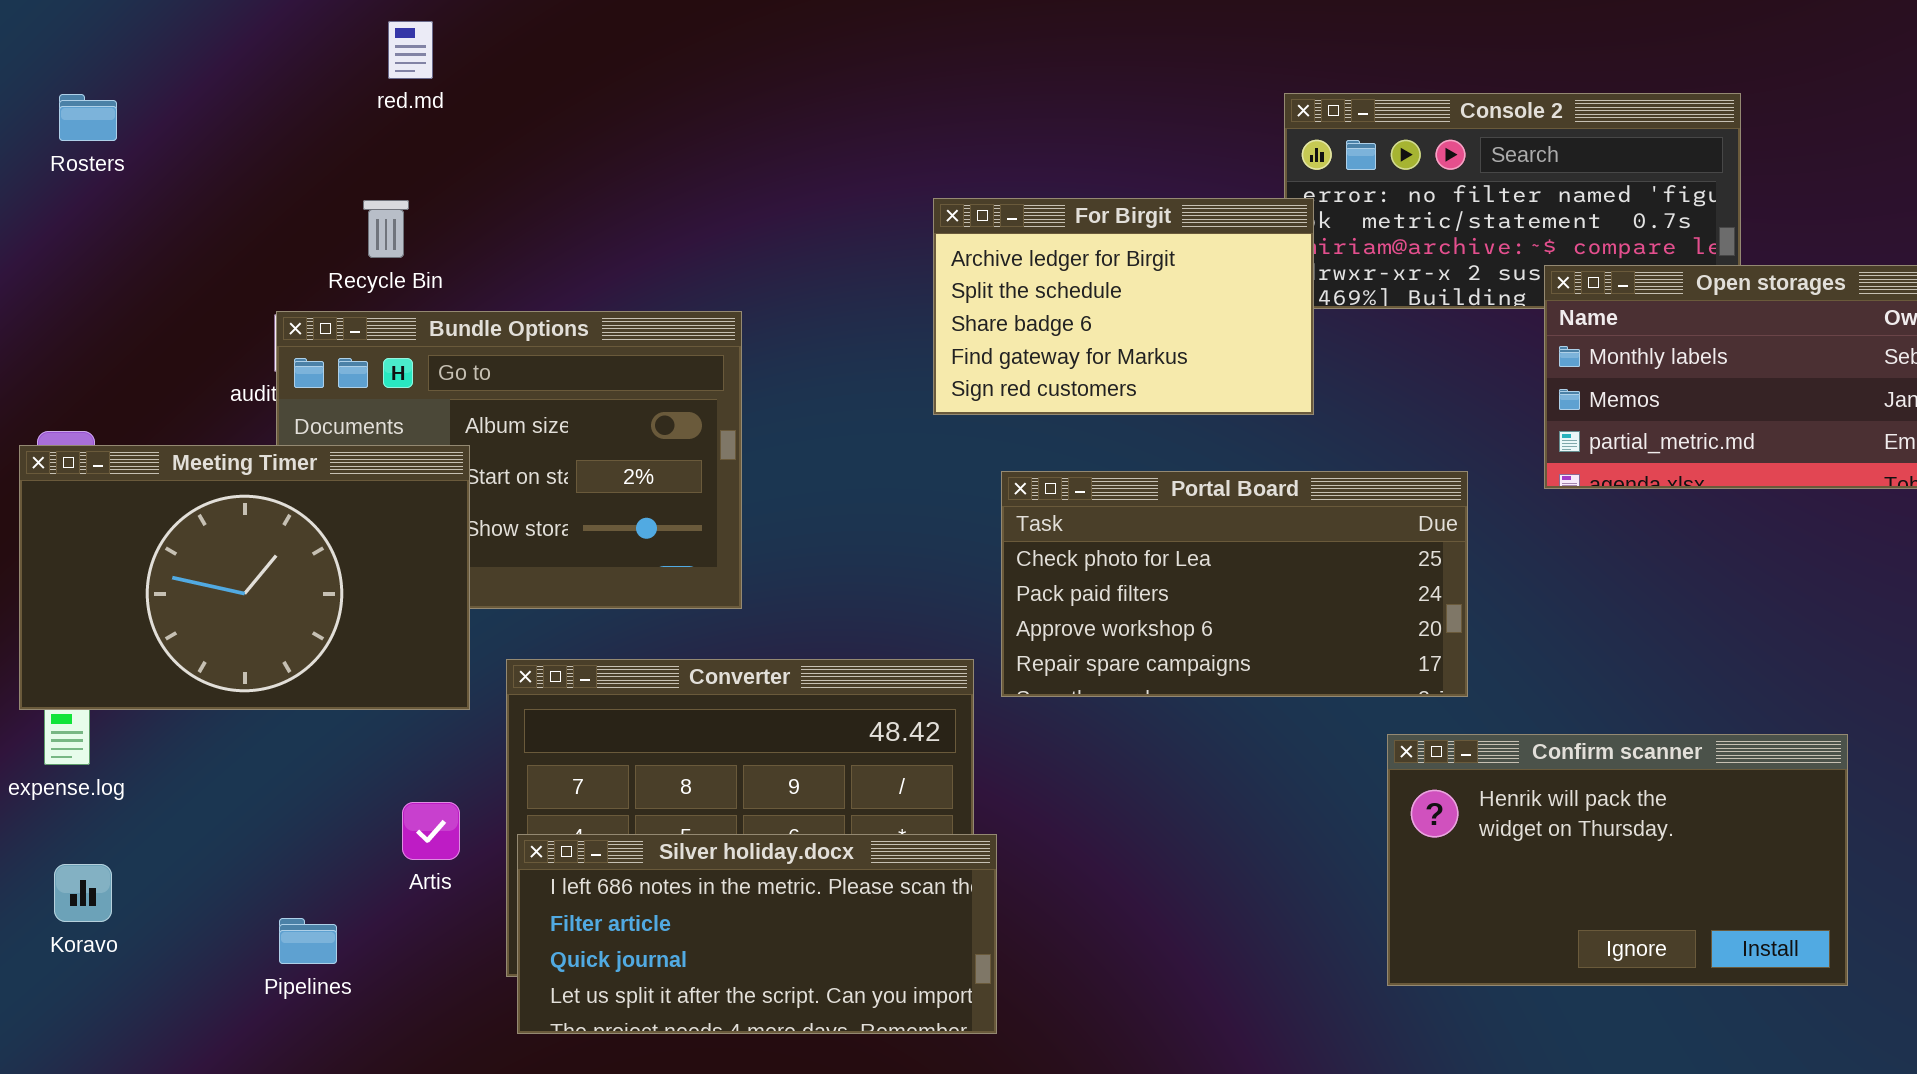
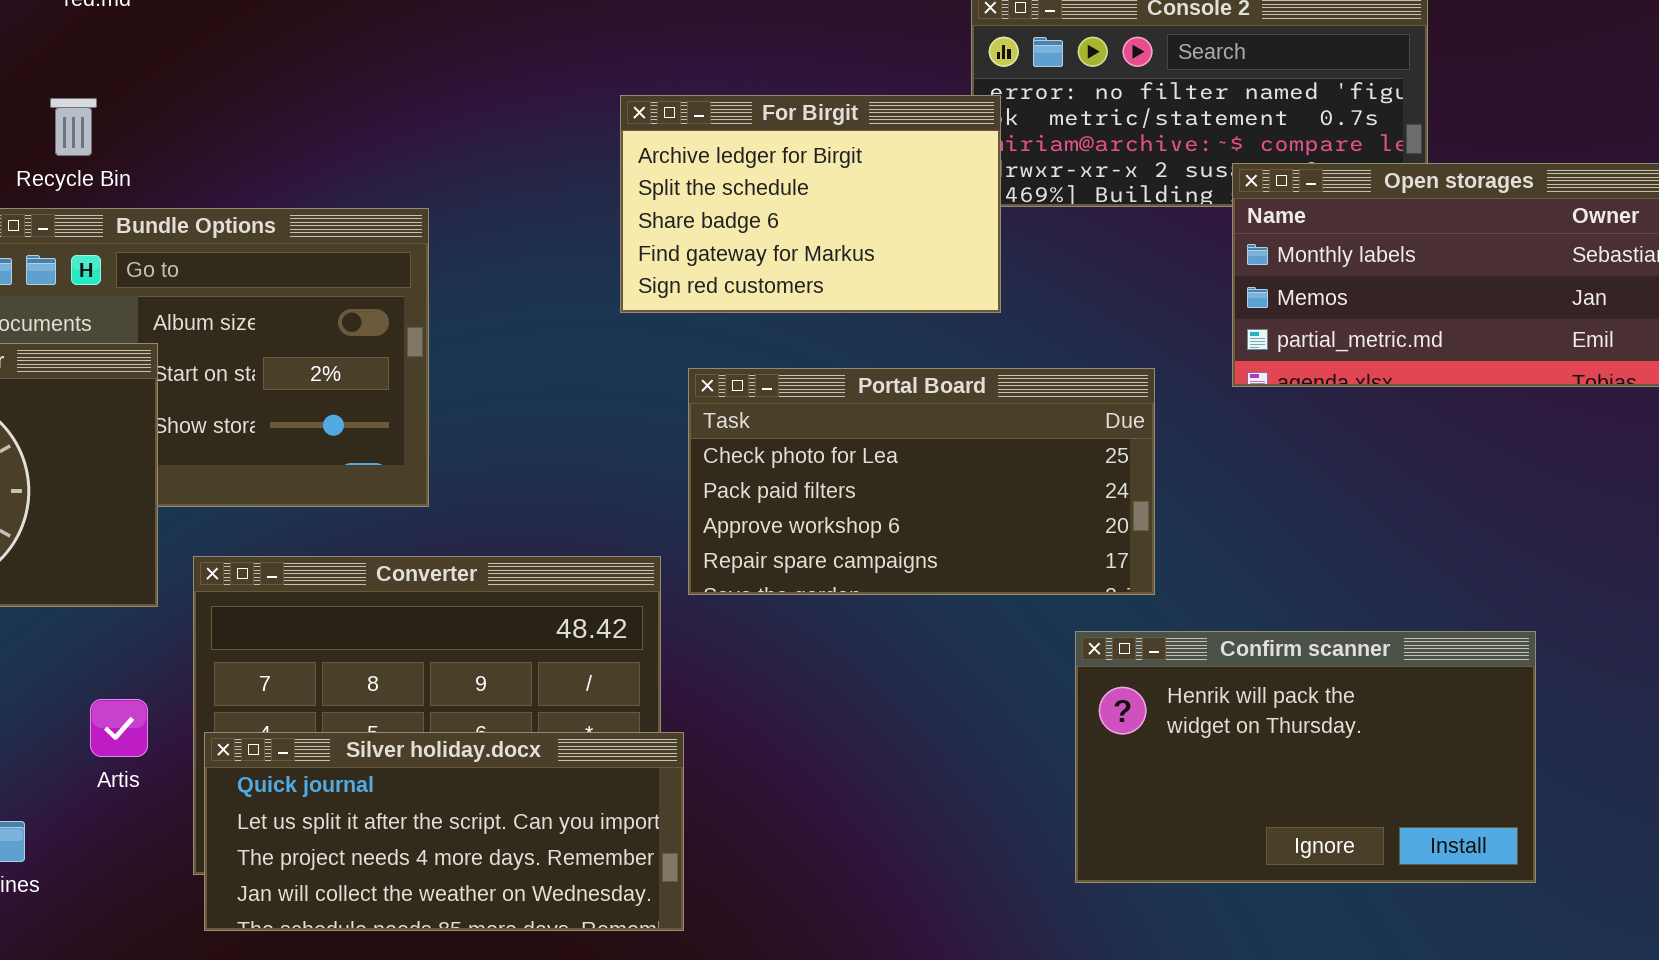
Silver holiday.docx: [517,834,997,1034] -> [204,732,684,931], scrolled down 2 rows

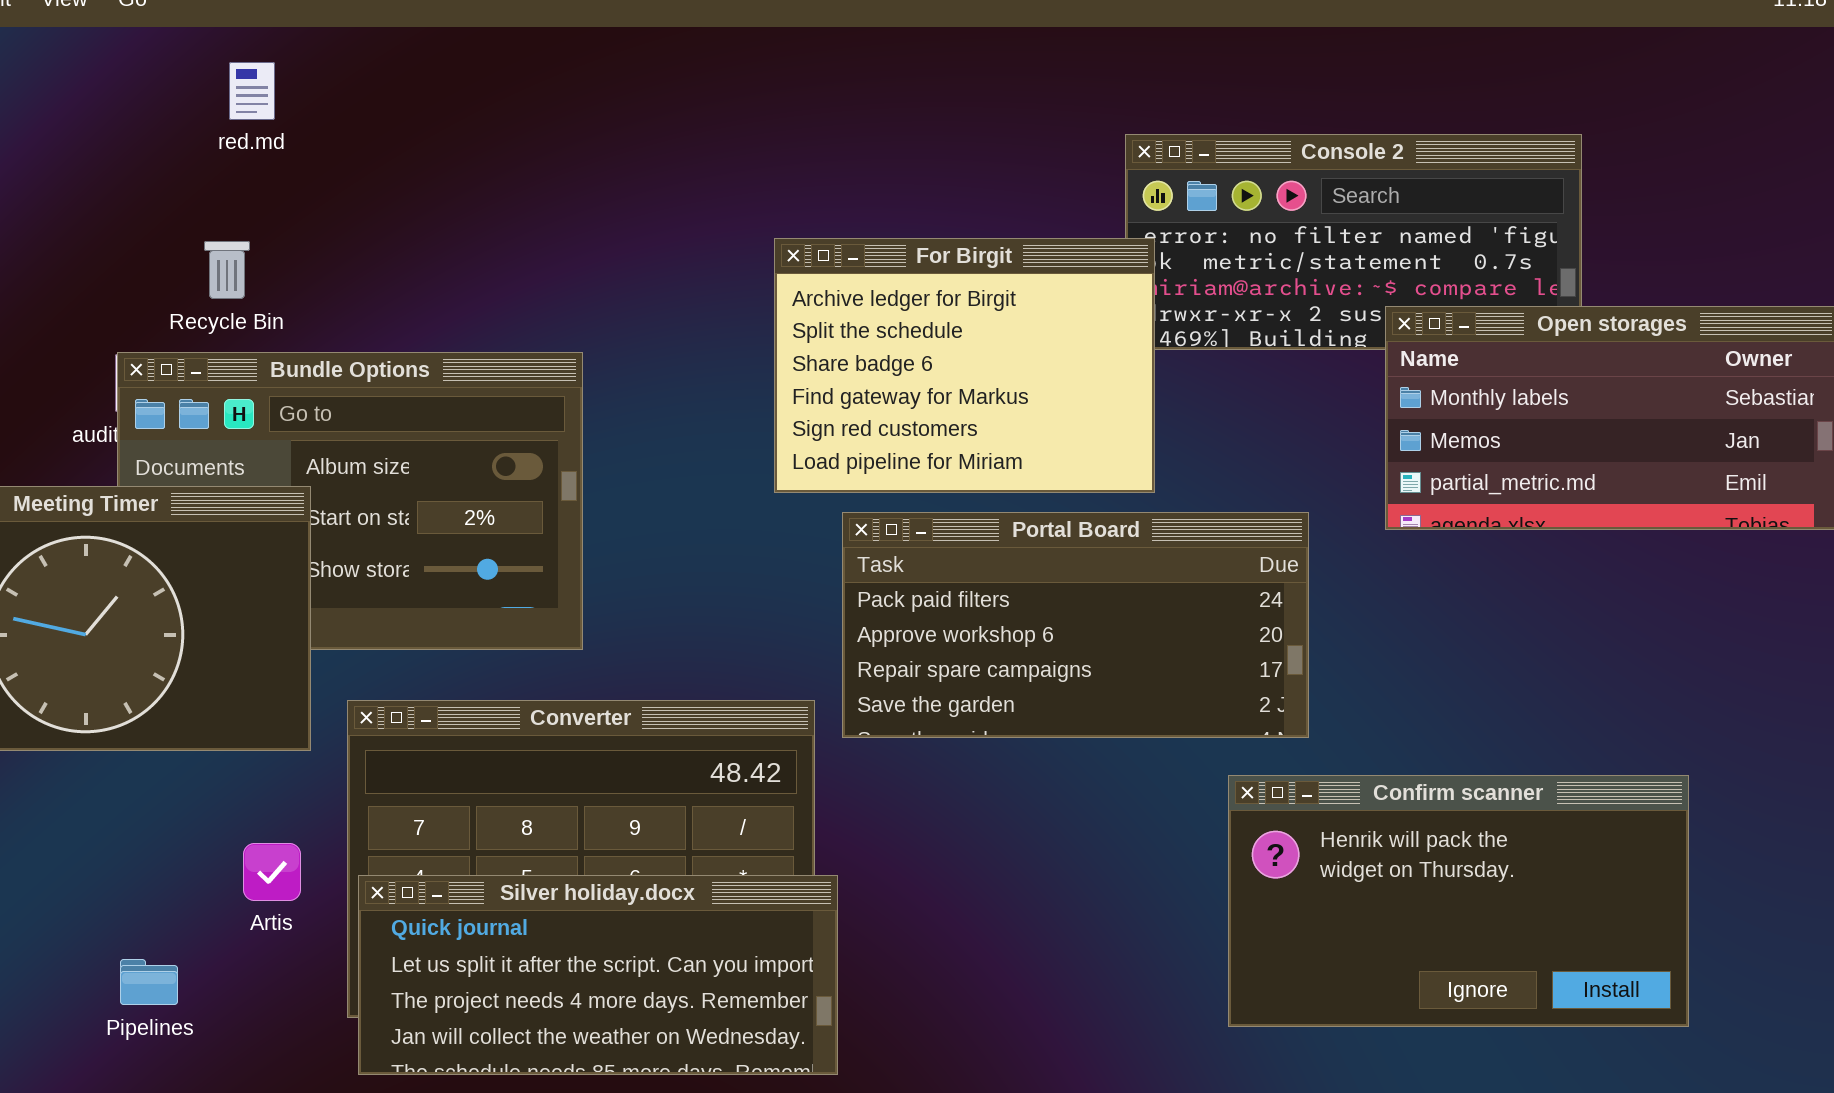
For Birgit: [620,95,1001,313] -> [774,238,1155,493], resized
Portal Board: [688,368,1155,595] -> [842,512,1309,738], scrolled down 1 row

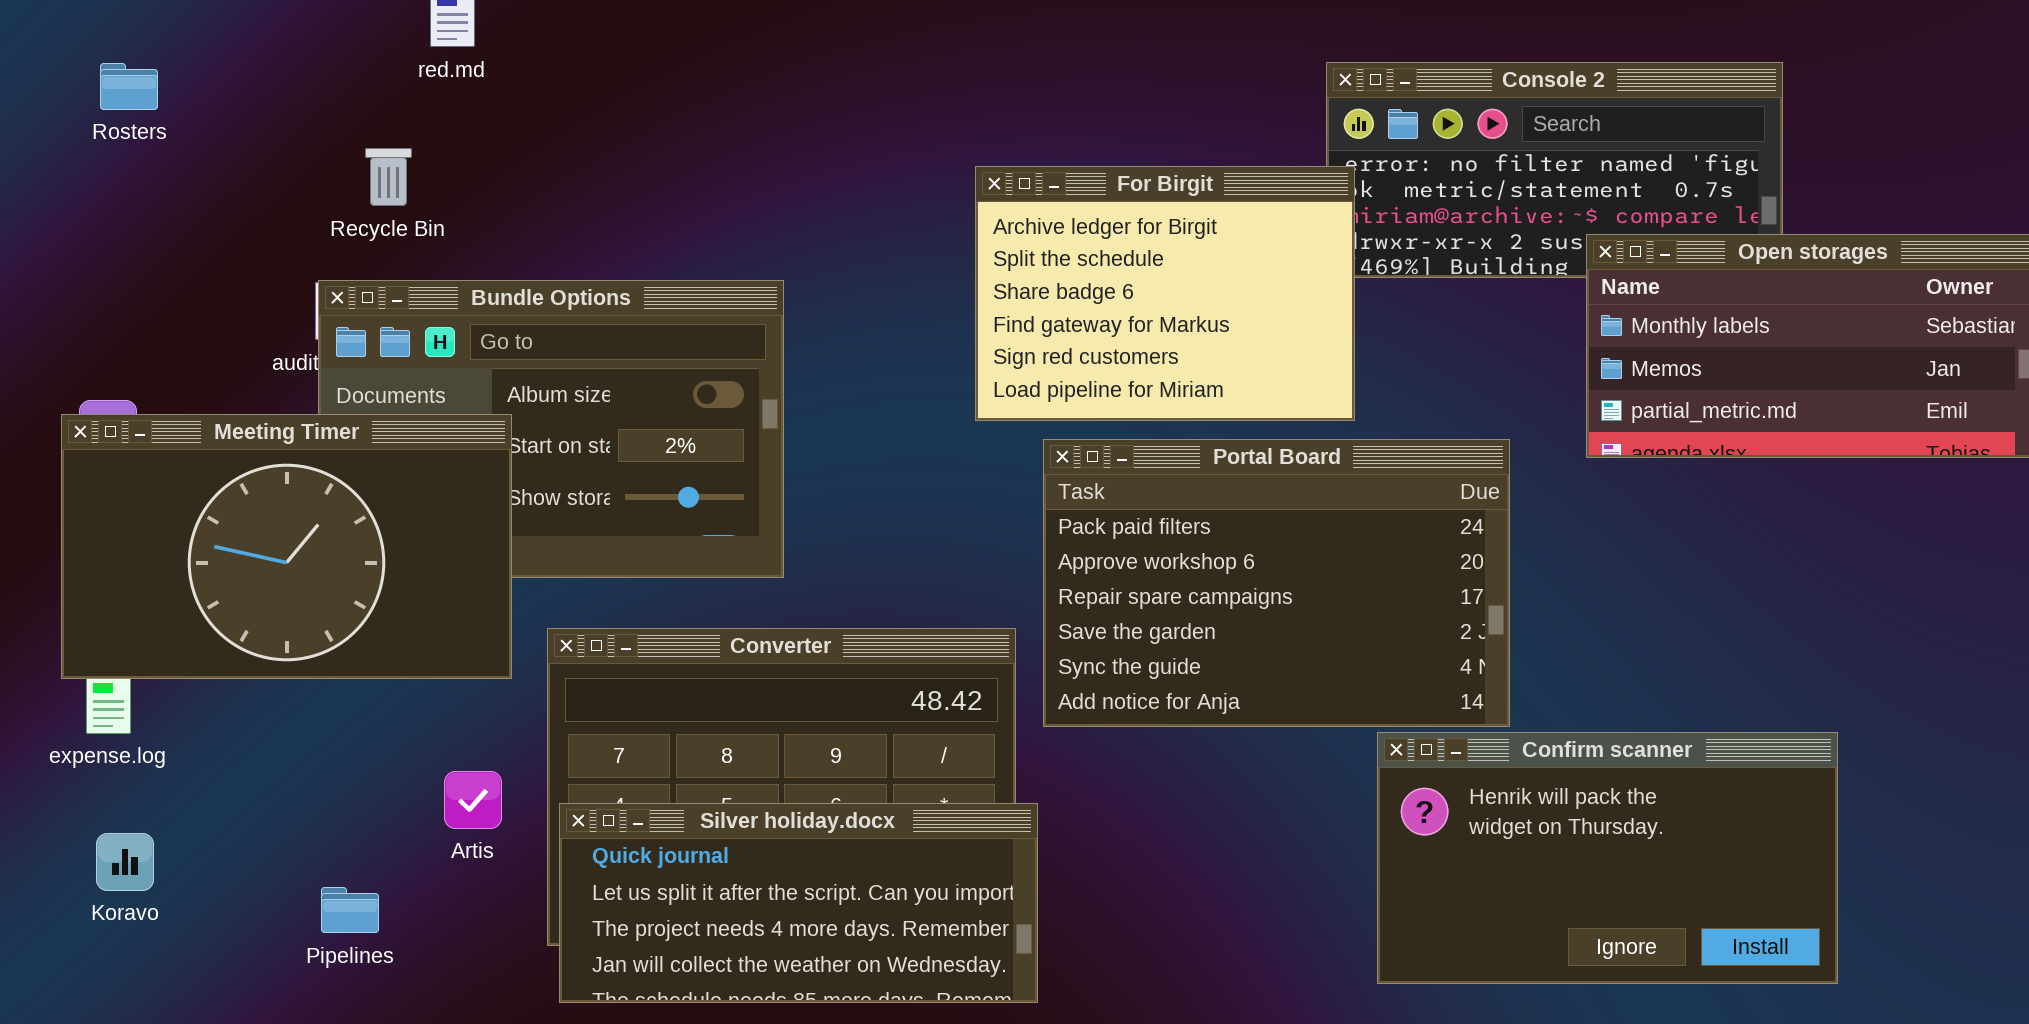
Recycle Bin: [204,241,250,299] -> [365,148,412,206], moved
Portal Board: [842,512,1309,738] -> [1043,439,1510,727], resized
Confirm scanner: [1228,775,1689,1027] -> [1377,732,1838,984], moved

